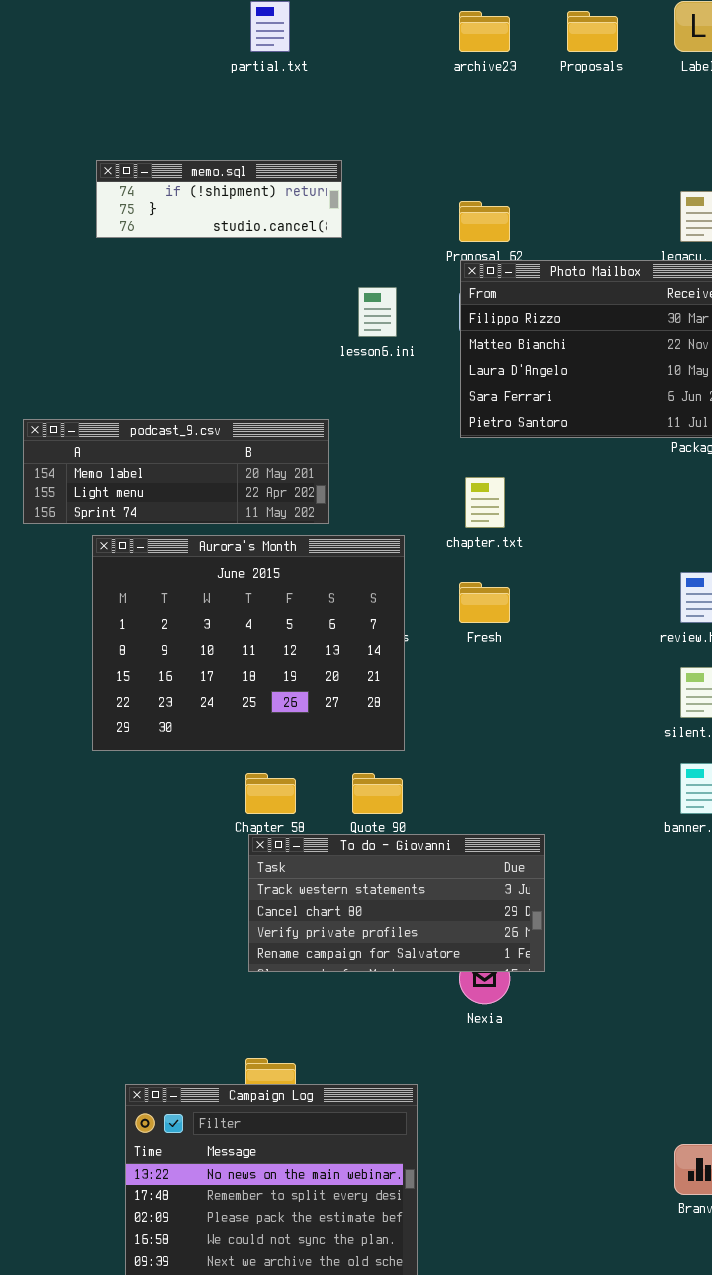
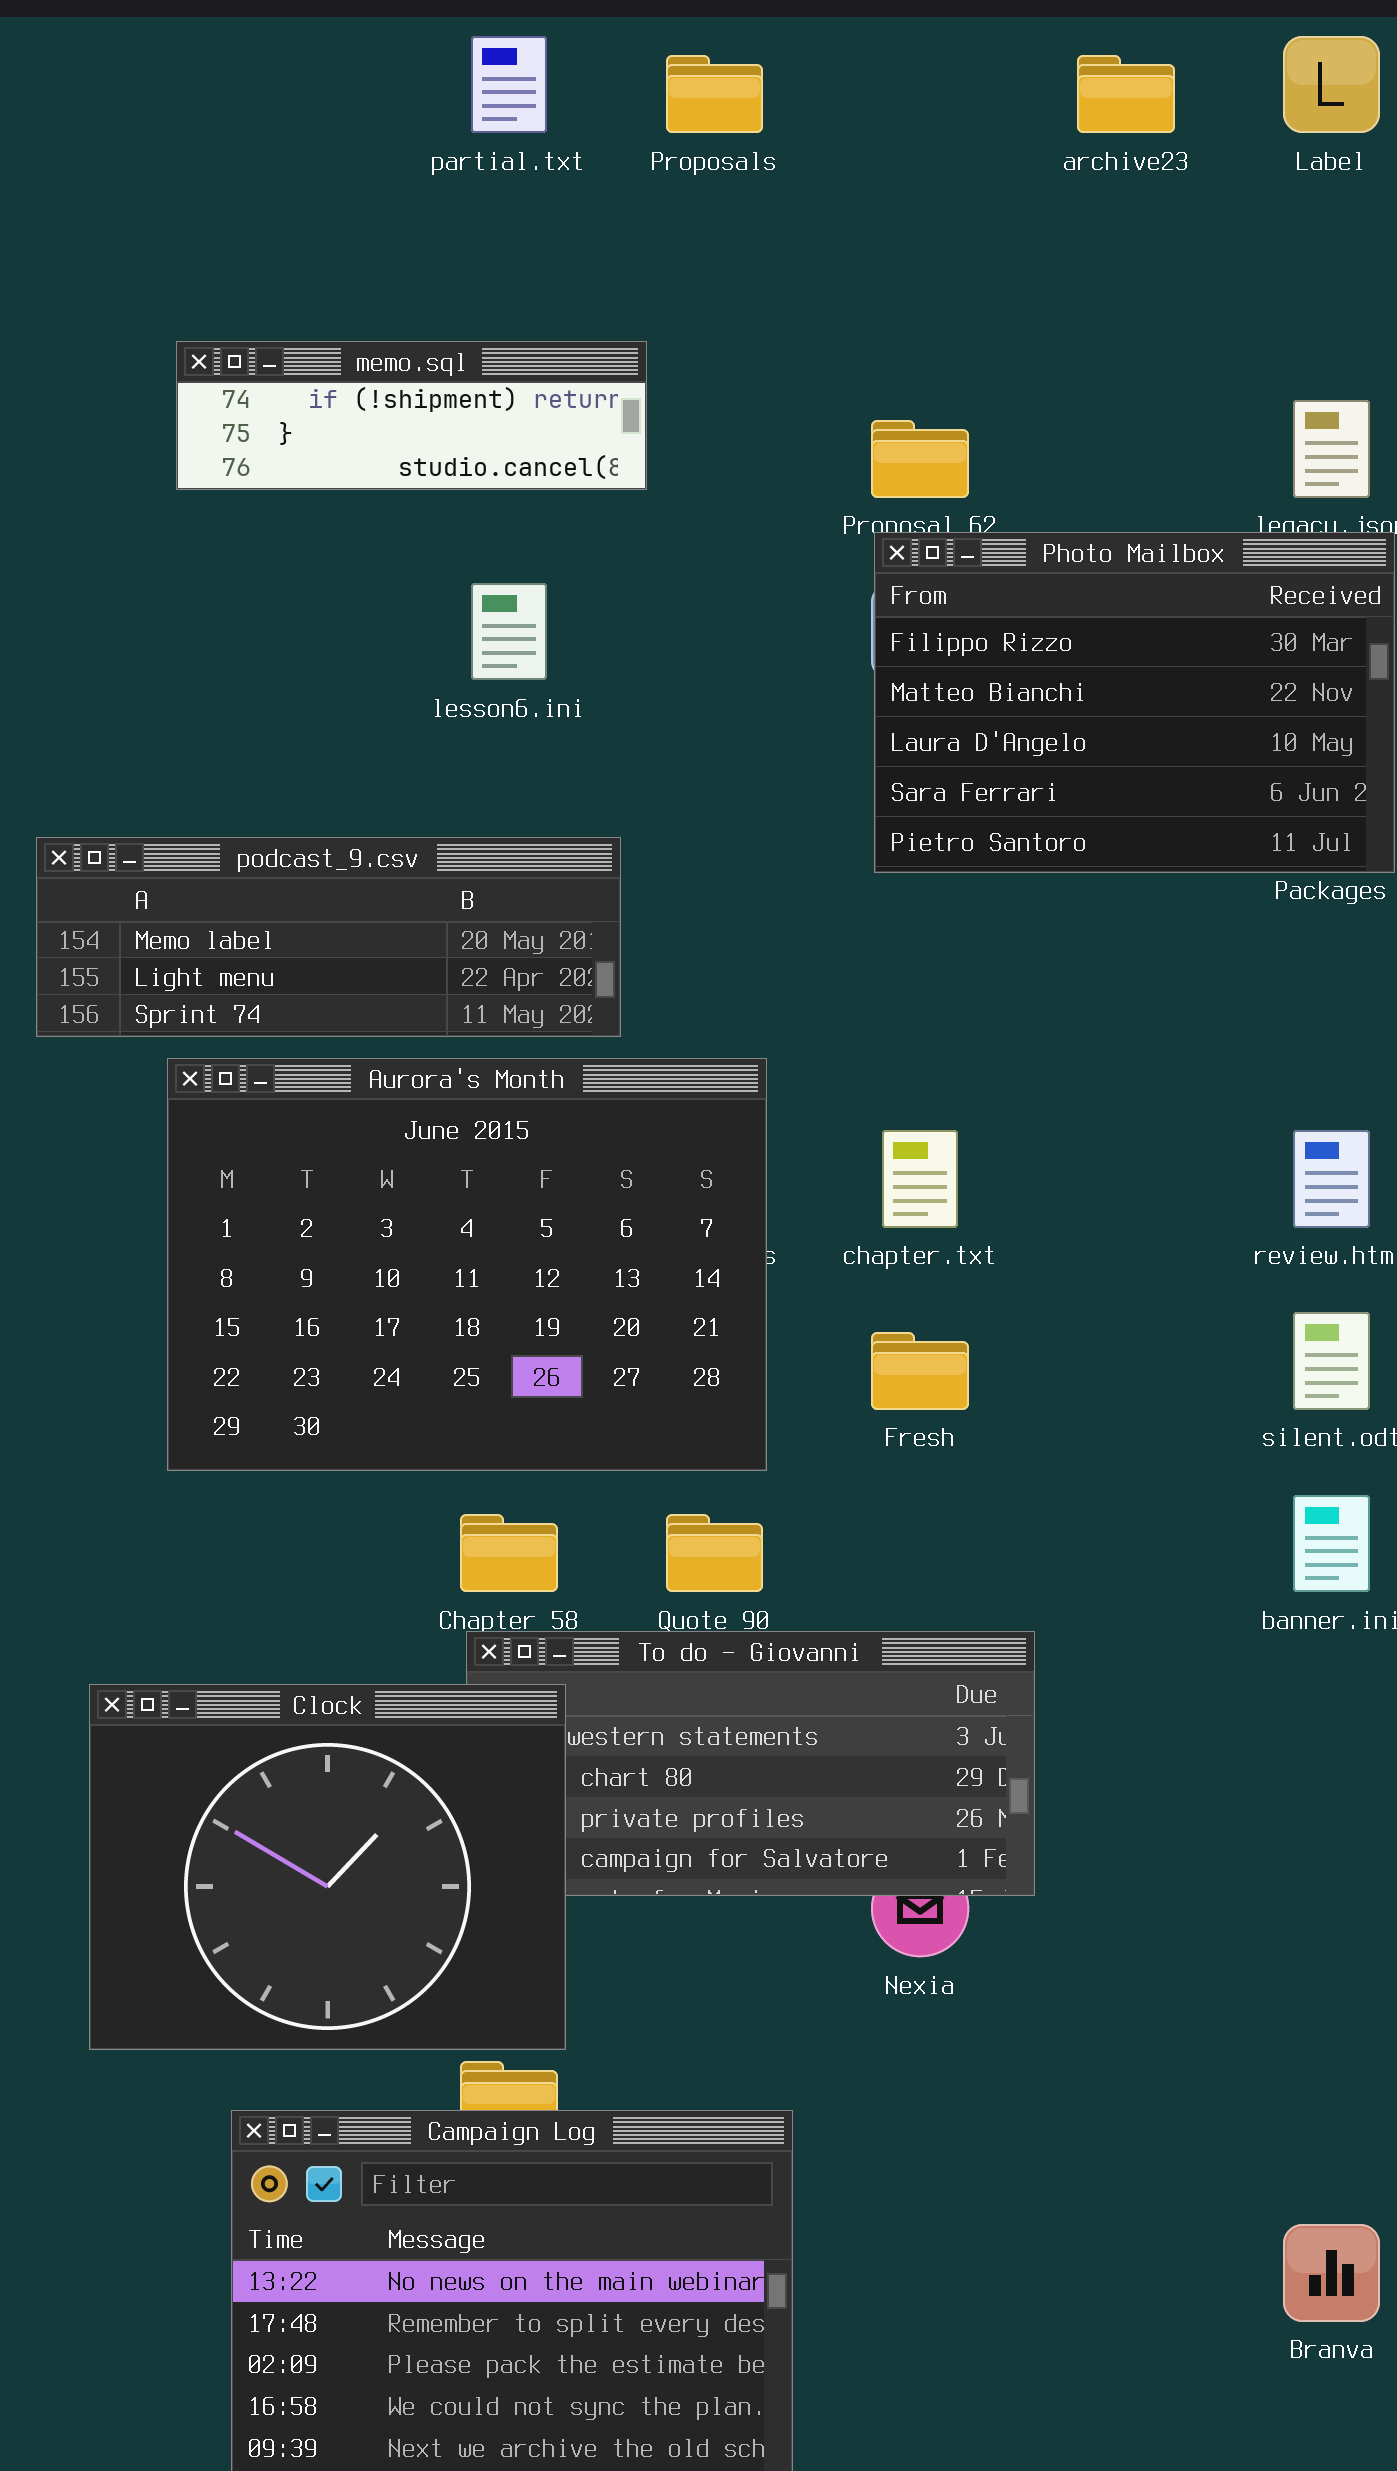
archive23: [459,11,510,52] -> [1077,55,1175,133], moved
Proposals: [567,11,618,52] -> [666,55,763,133], moved
lesson6.ini: [358,287,397,337] -> [471,583,547,680], moved
chapter.txt: [465,477,505,528] -> [882,1130,958,1228], moved
Fresh: [459,582,510,623] -> [871,1332,969,1410], moved
Clock: none -> [89,1684,566,2050], opened

